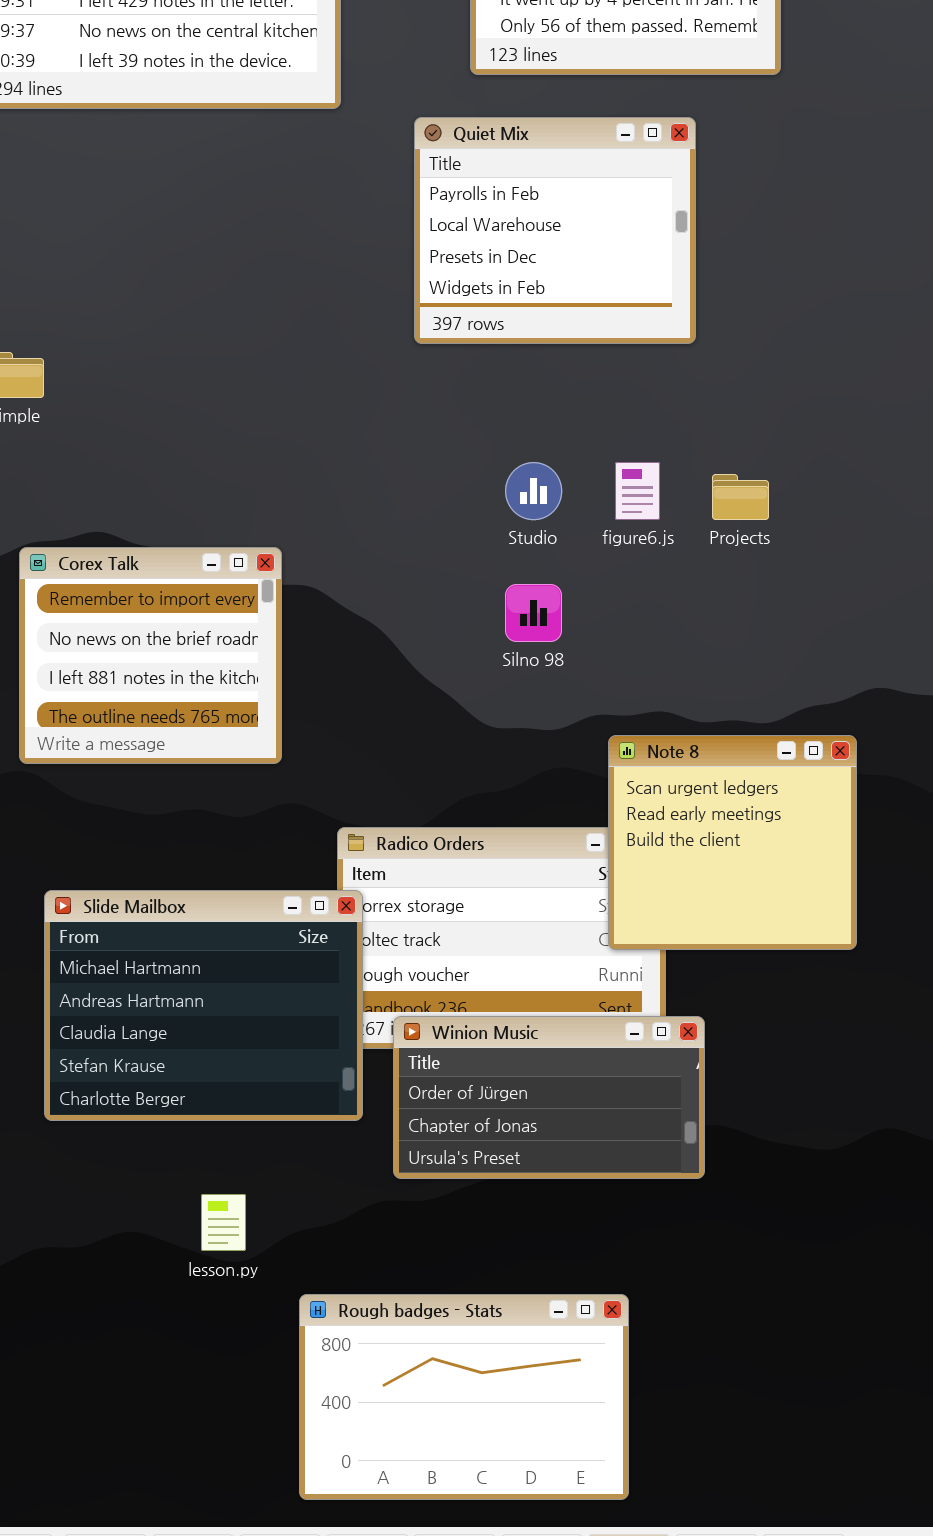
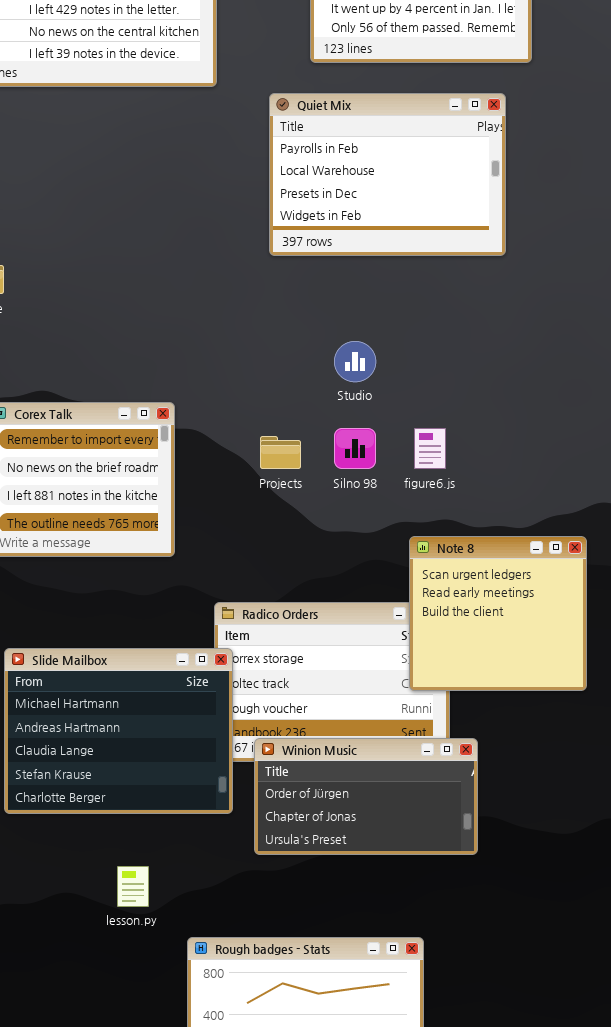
Quiet Mix: [414,117,696,344] -> [269,93,506,256], resized
figure6.js: [615,462,660,520] -> [414,428,446,469], moved
Projects: [712,474,769,520] -> [260,436,301,469], moved

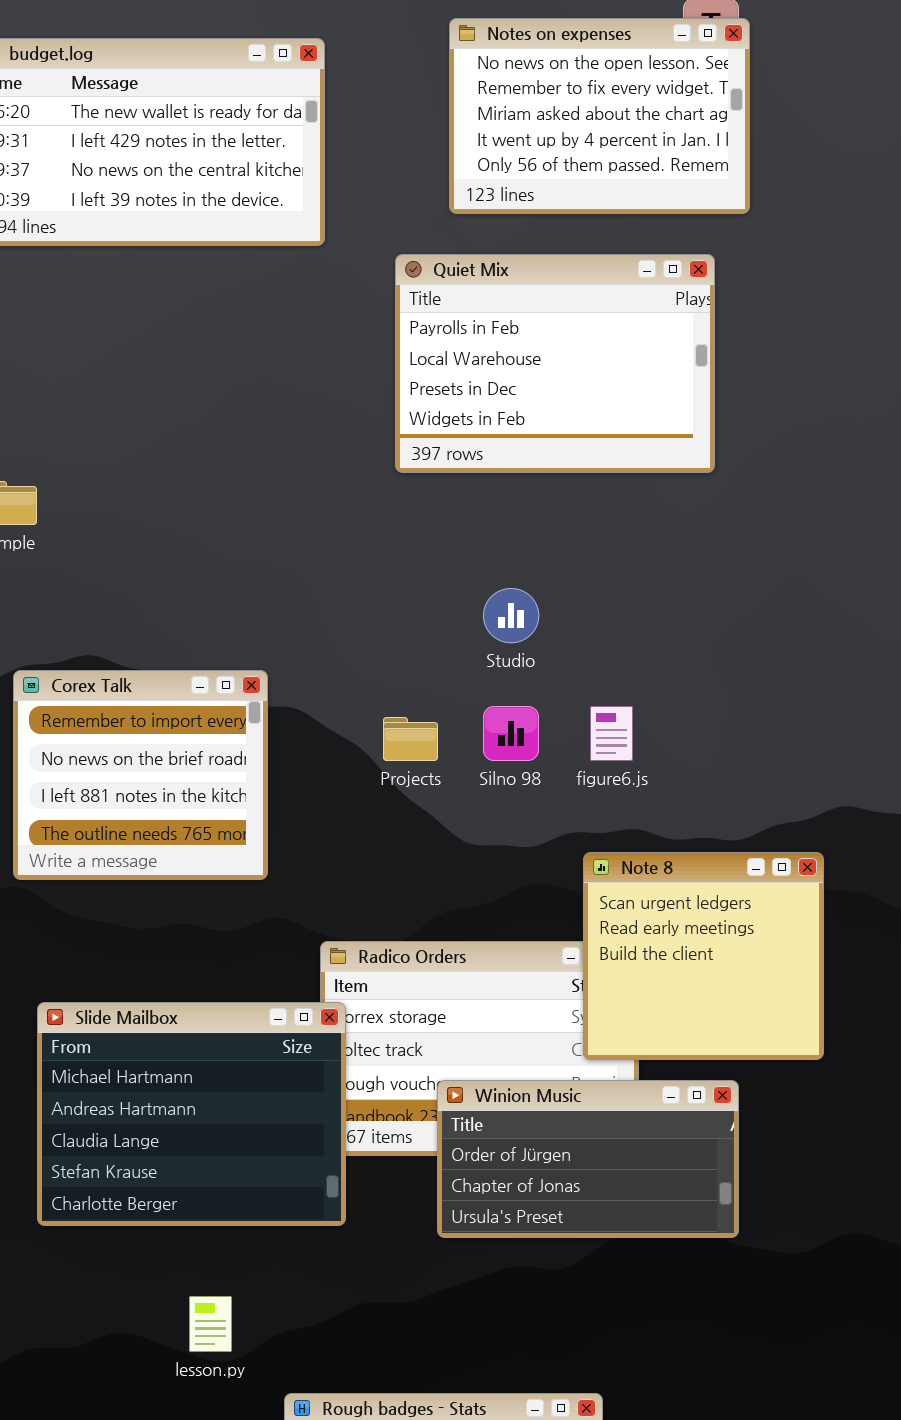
Winion Music: [254,738,478,855] -> [437,1080,739,1238], moved

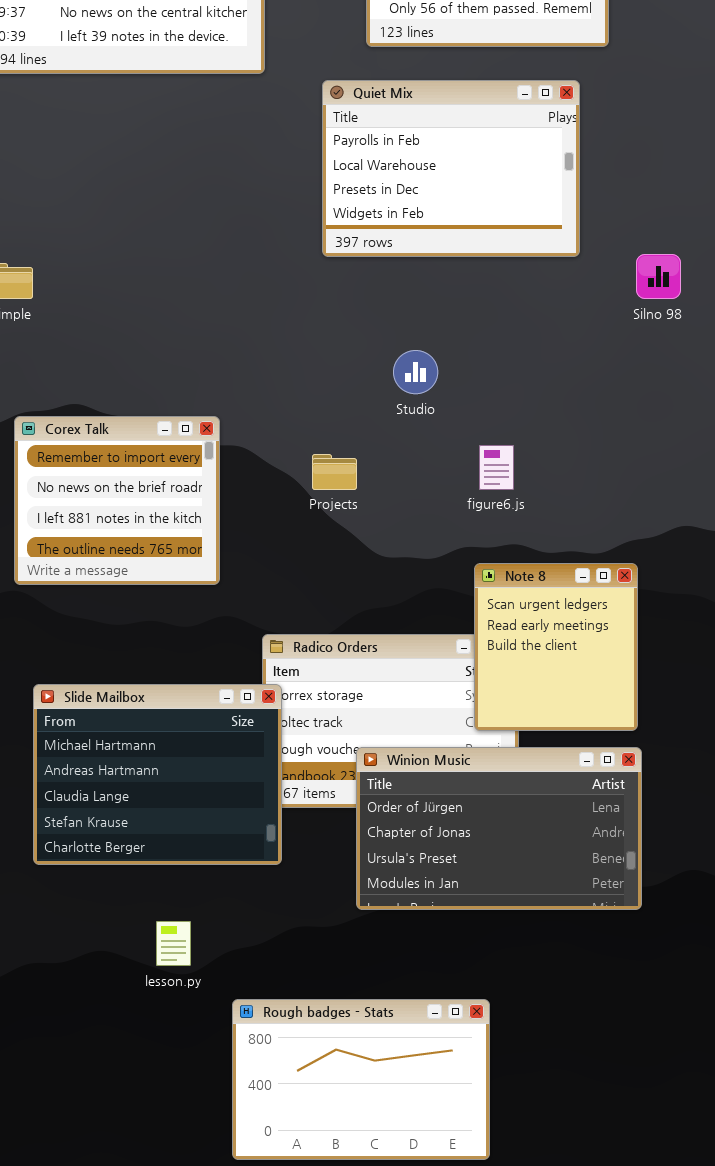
Silno 98: [483,706,539,761] -> [636,254,681,299], moved
Note 8: [583,852,824,1060] -> [474,563,638,731], resized
Winion Music: [437,1080,739,1238] -> [356,747,642,910], resized

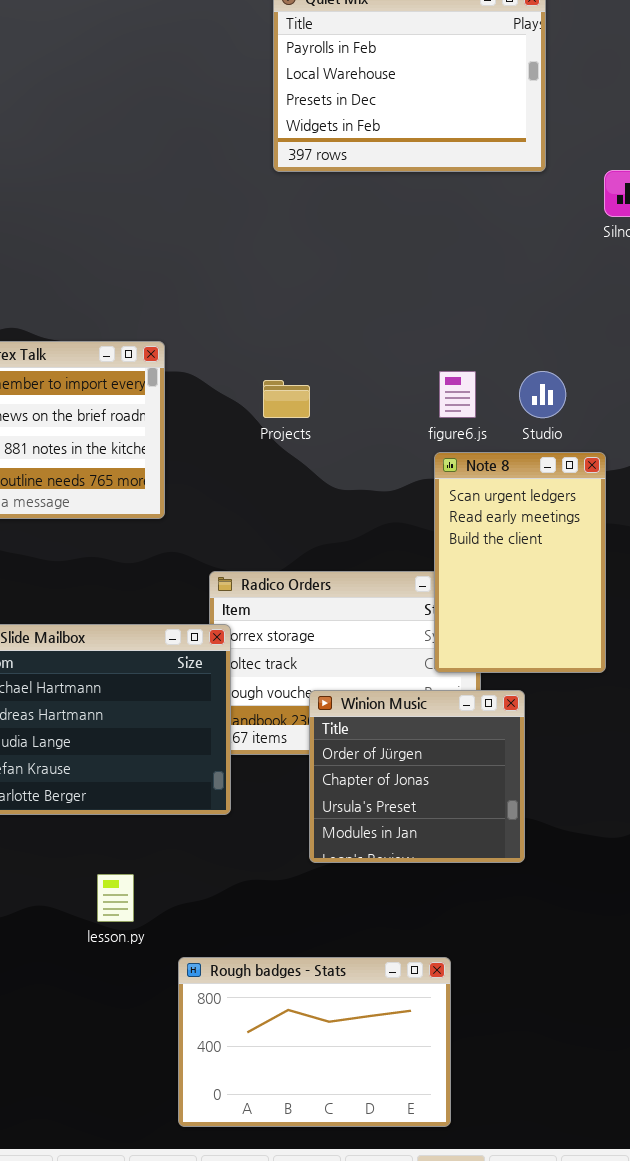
Studio: [393,350,438,394] -> [519,371,566,418], moved
Note 8: [474,563,638,731] -> [434,452,606,673], resized
Winion Music: [356,747,642,910] -> [309,690,525,863], resized

